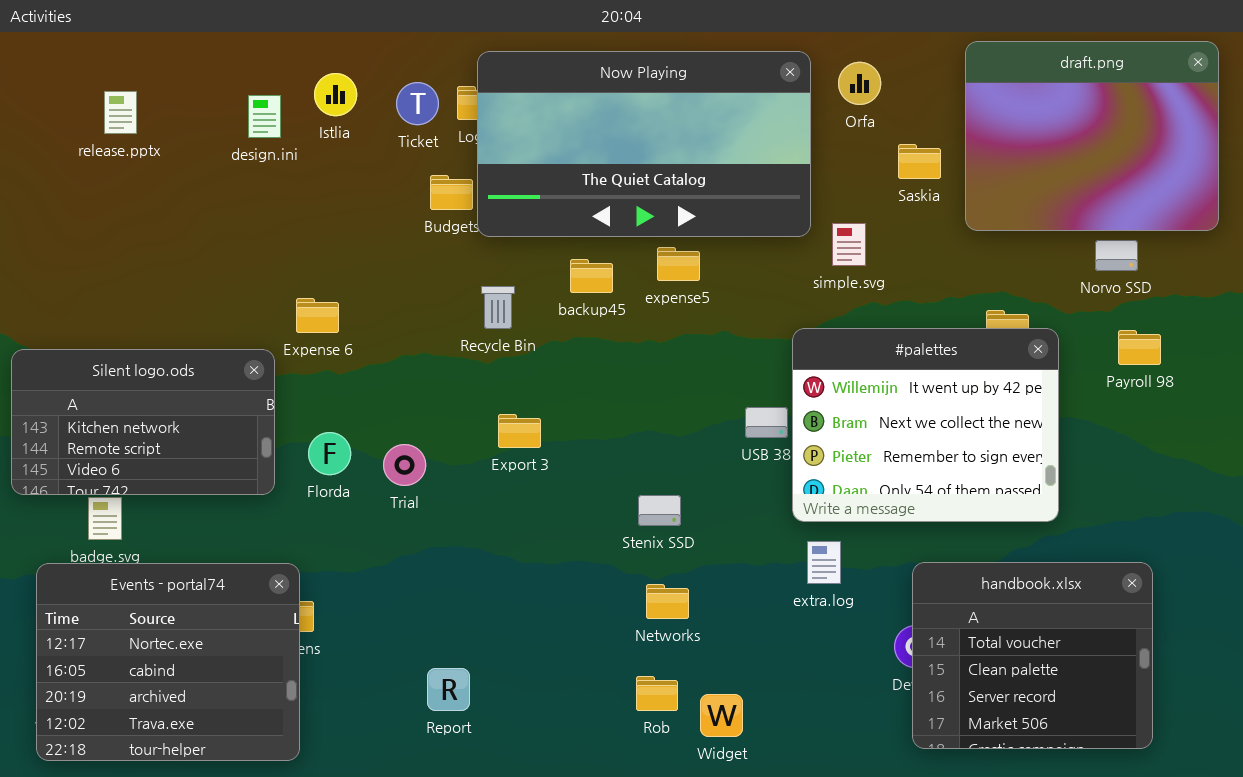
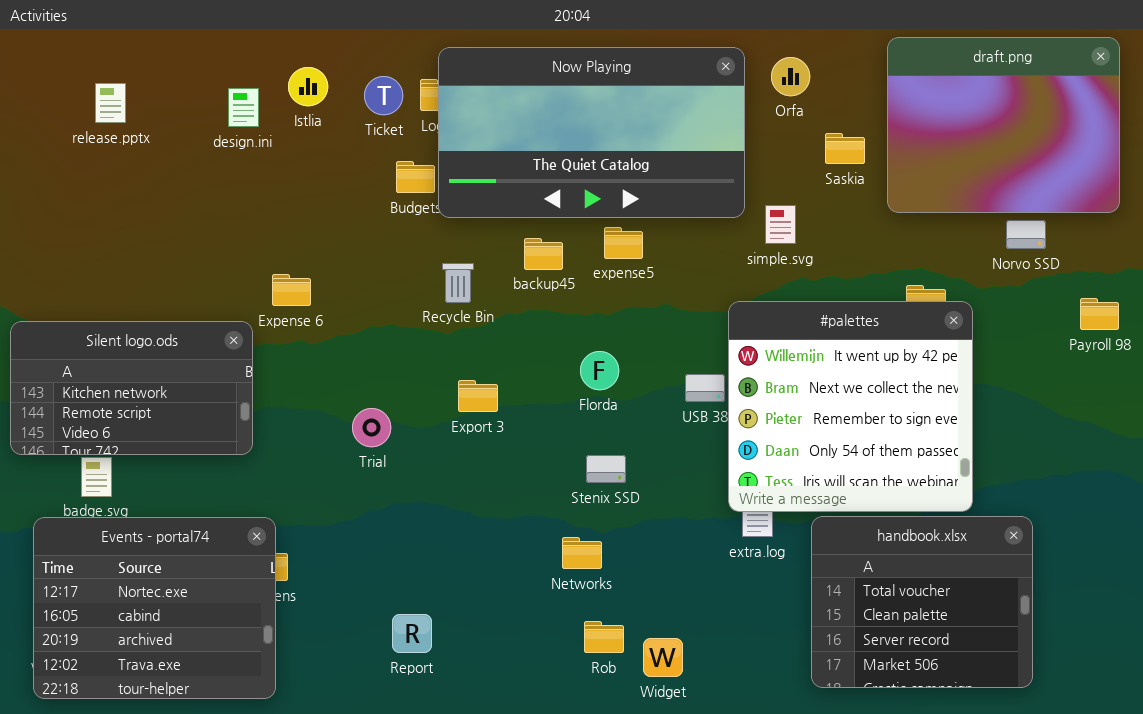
#palettes: [792,328,1059,522] -> [728,301,973,512], resized
Payroll 98: [1118,330,1161,365] -> [1080,298,1119,330], moved
Florda: [308,432,351,475] -> [580,351,619,390], moved
handbook.xlsx: [912,562,1153,749] -> [811,516,1033,688], moved
Networks: [646,584,689,619] -> [562,537,602,569], moved

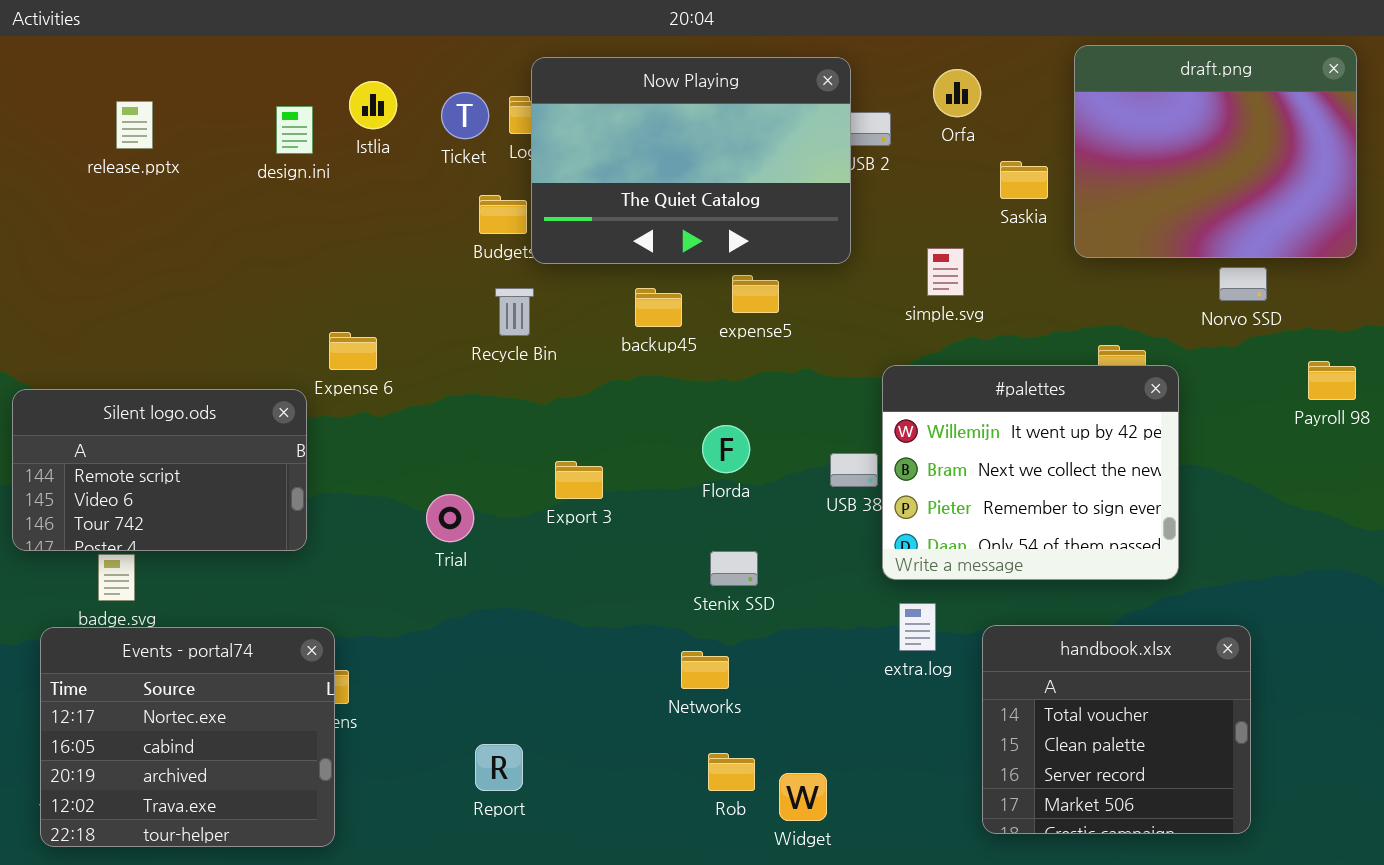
Now Playing: [438,47,745,218] -> [531,57,851,264], resized
Recycle Bin: [442,263,474,303] -> [495,288,534,336], moved
#palettes: [728,301,973,512] -> [882,365,1179,580], resized
Silent logo.ods: [10,321,253,455] -> [12,389,307,551], scrolled down 1 row

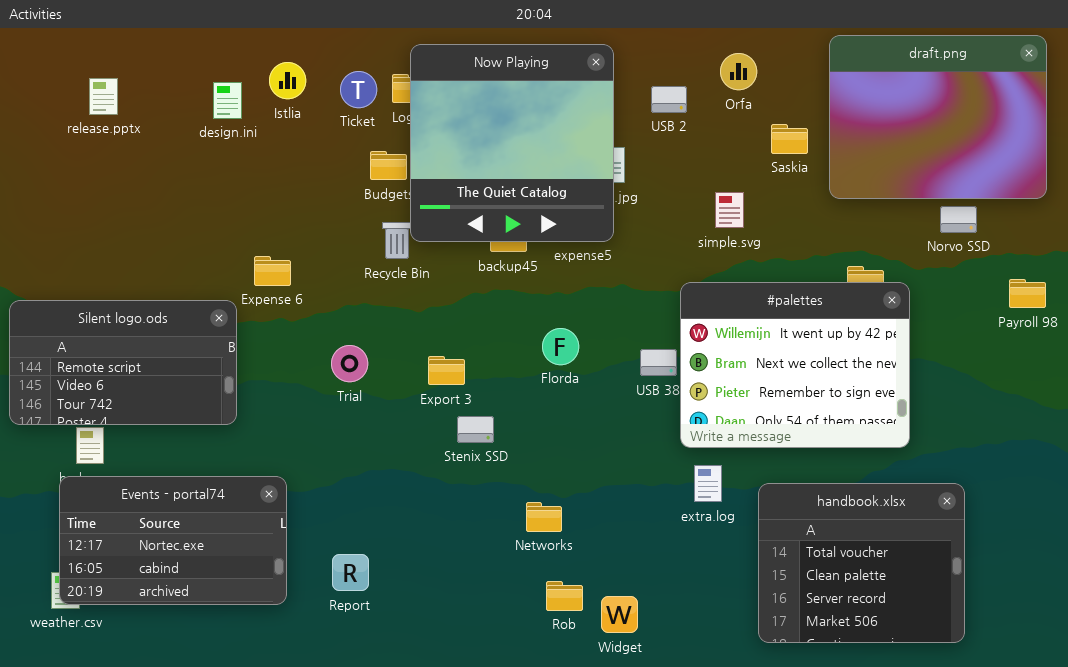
Now Playing: [531,57,851,264] -> [410,44,614,242], resized
Trial: [426,494,474,542] -> [331,345,368,382], moved
Stenix SSD: [710,551,758,586] -> [457,416,494,443], moved
Events - portal74: [40,627,335,847] -> [59,476,287,605], moved, resized
Report: [475,744,523,791] -> [332,554,369,591], moved

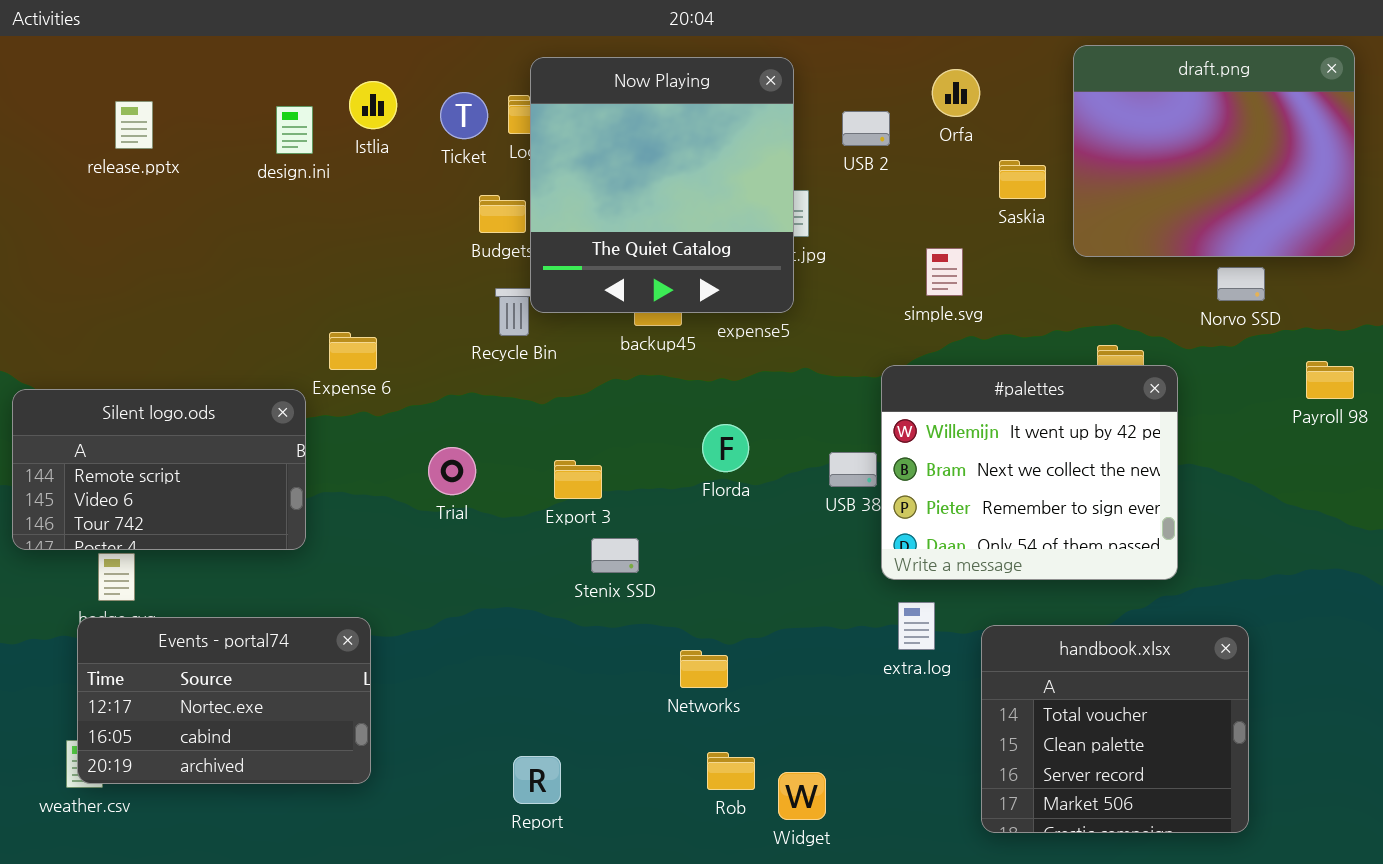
Report: [332,554,369,591] -> [513,756,561,804], moved

